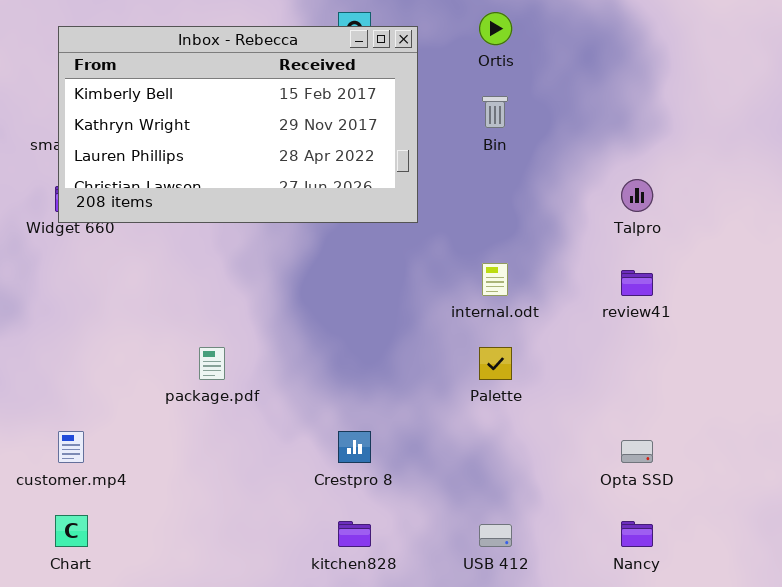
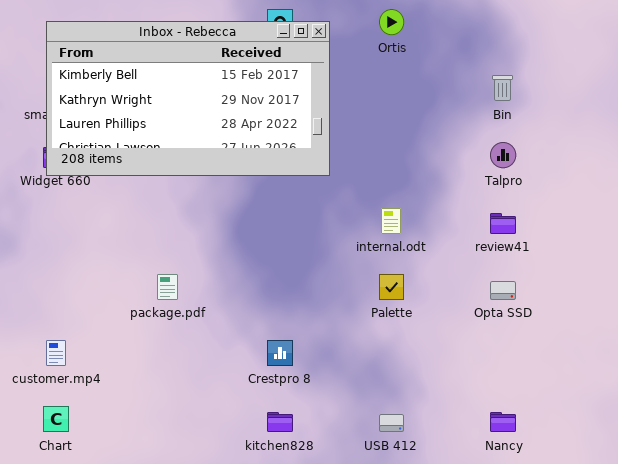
Bin: [482,96,508,128] -> [492,75,513,101], moved
Opta SSD: [621,440,653,463] -> [490,281,516,300], moved

